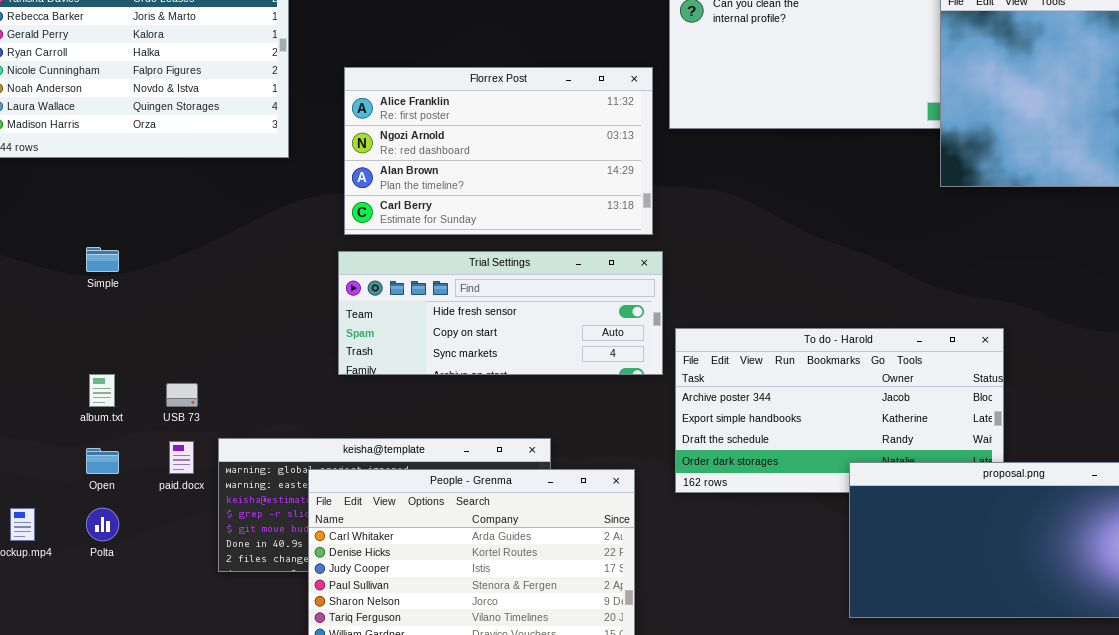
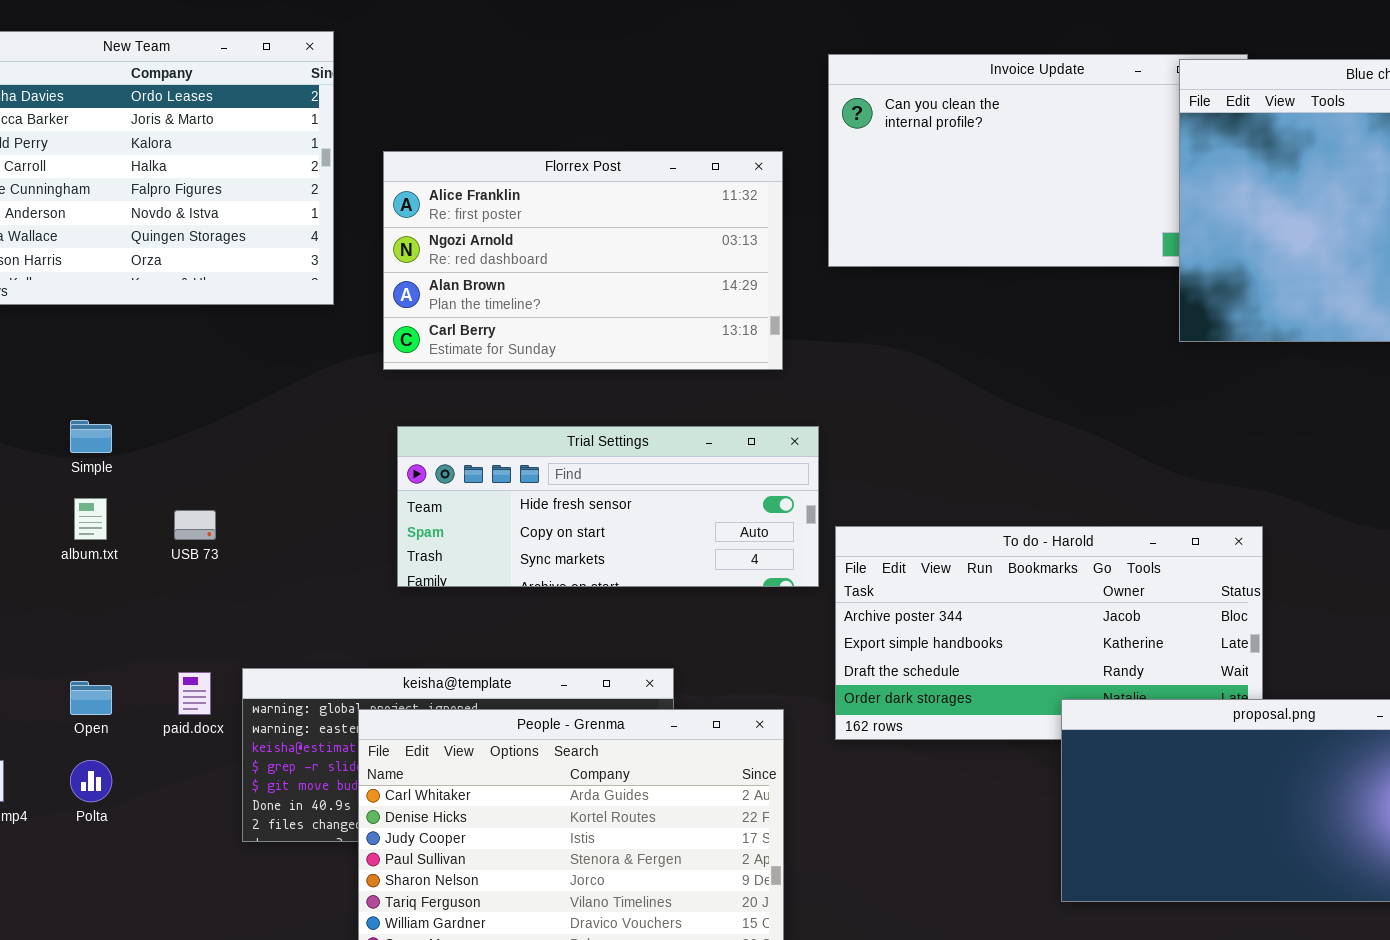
Florrex Post: [344,67,653,235] -> [383,151,783,370], moved
album.txt: [89,374,115,407] -> [74,498,107,540], moved
USB 73: [166,383,198,407] -> [174,510,216,540], moved

